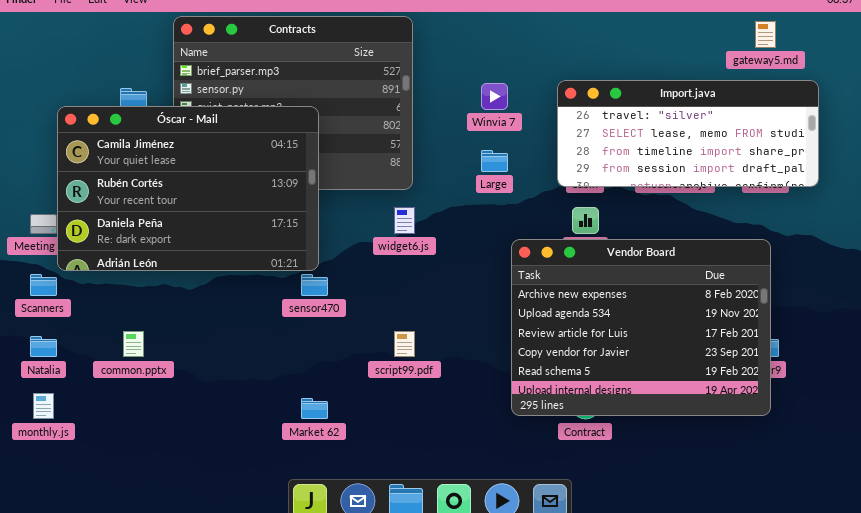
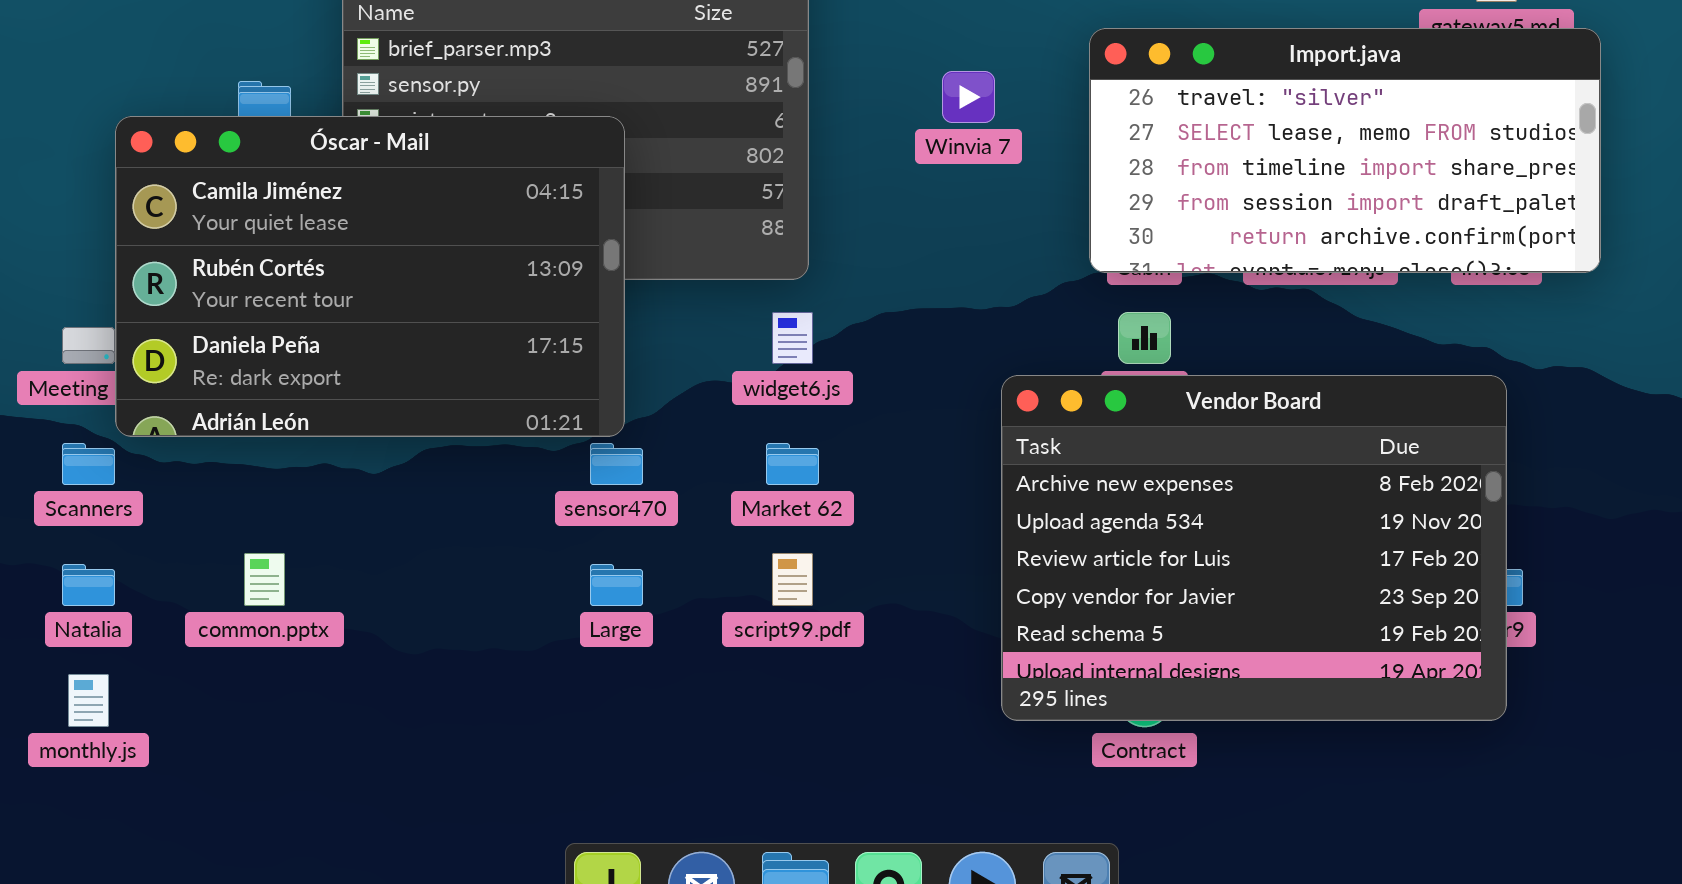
Import.java: [557,80,819,187] -> [1089,28,1601,273], resized
Large: [481,150,508,172] -> [590,564,643,606], moved
Market 62: [301,398,328,419] -> [766,443,819,485], moved

